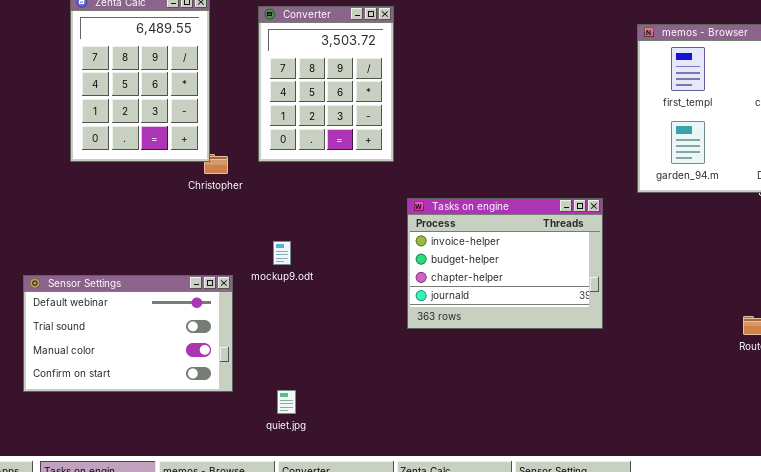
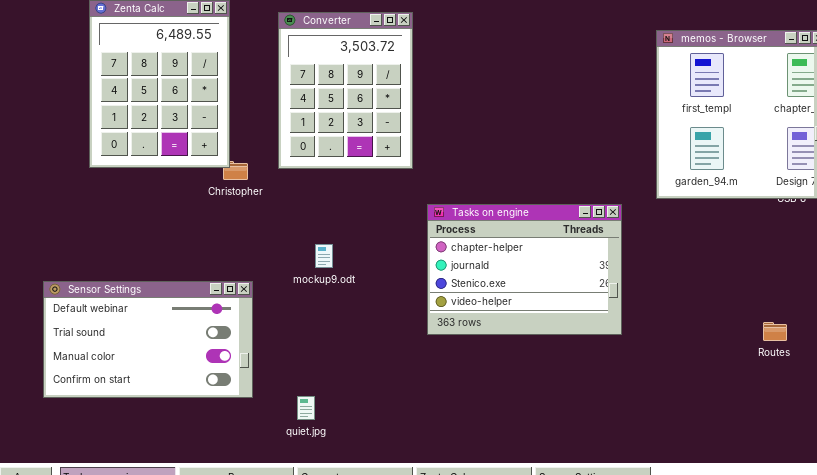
Tasks on engine: [407,198,603,329] -> [427,204,622,335], scrolled down 2 rows
mockup9.odt: [273,241,291,265] -> [315,244,333,268], moved

